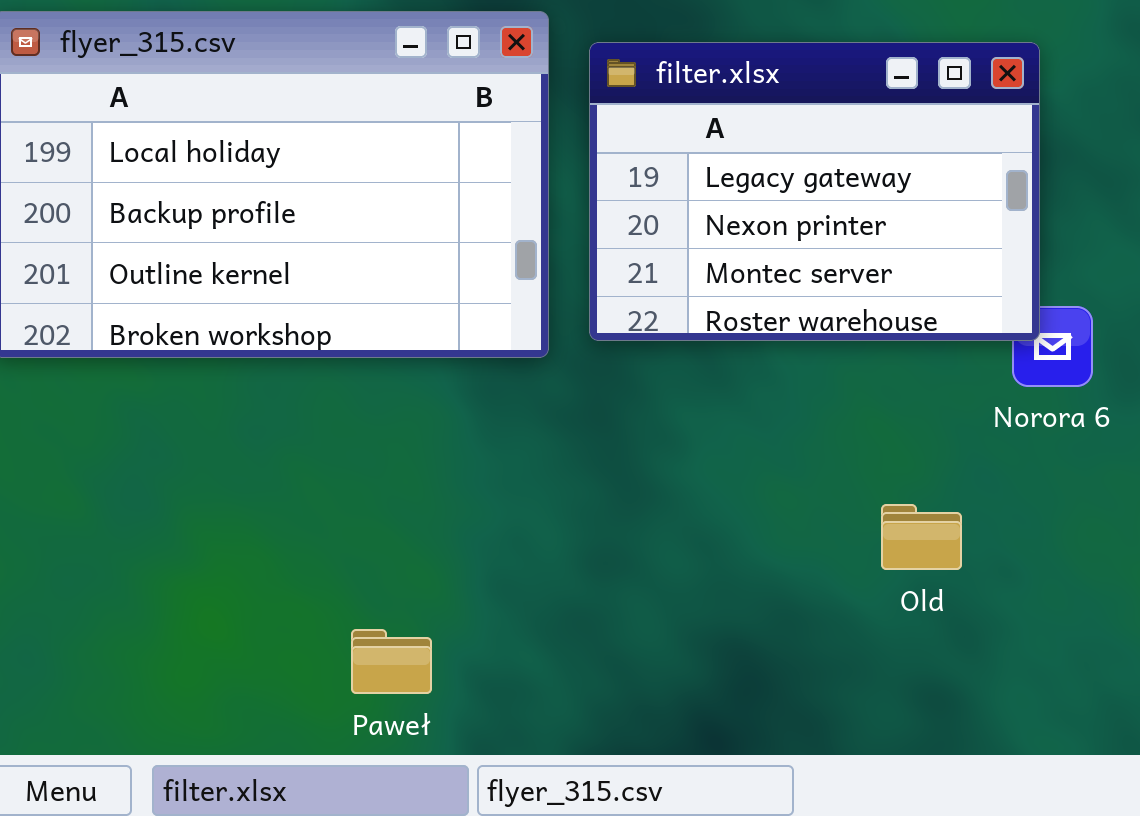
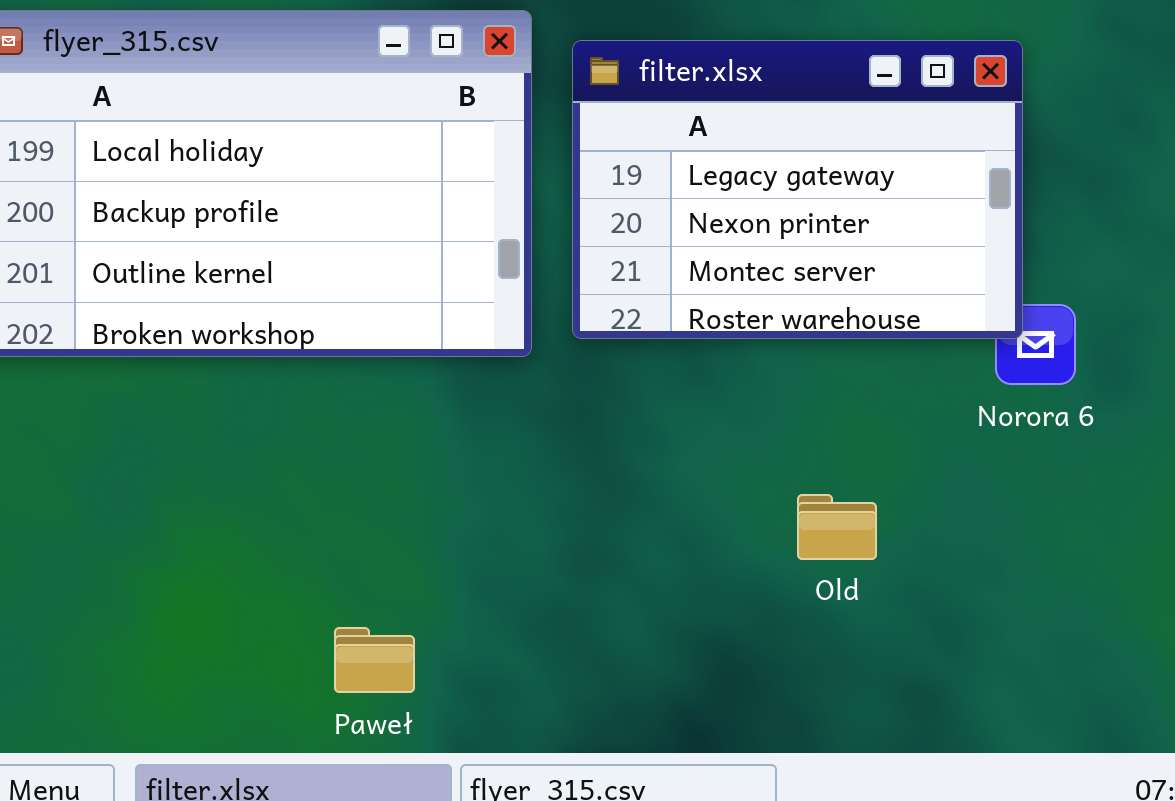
Old: [881,504,962,570] -> [797,494,877,560], moved

